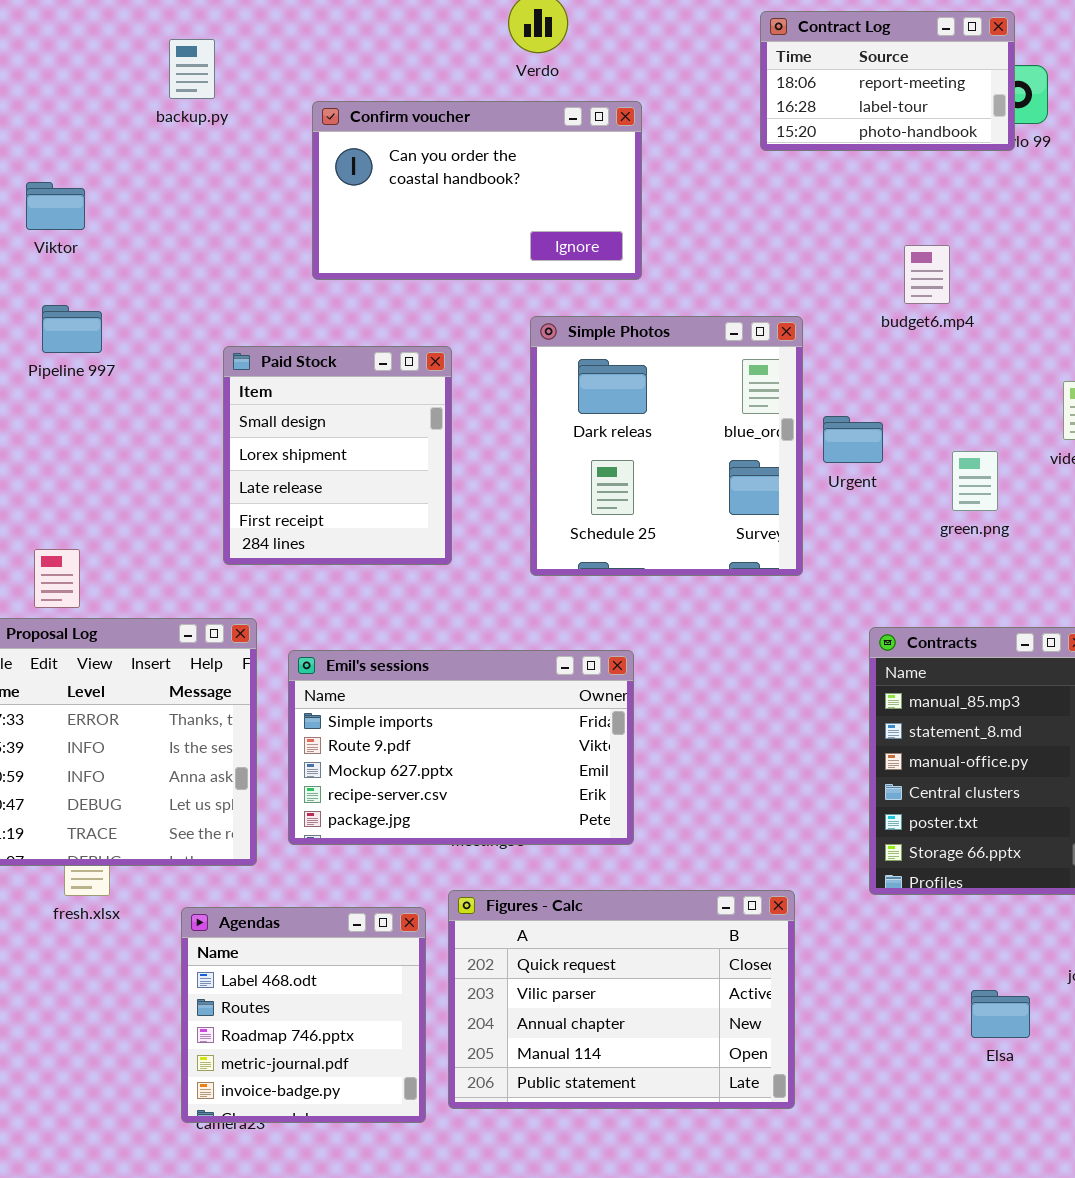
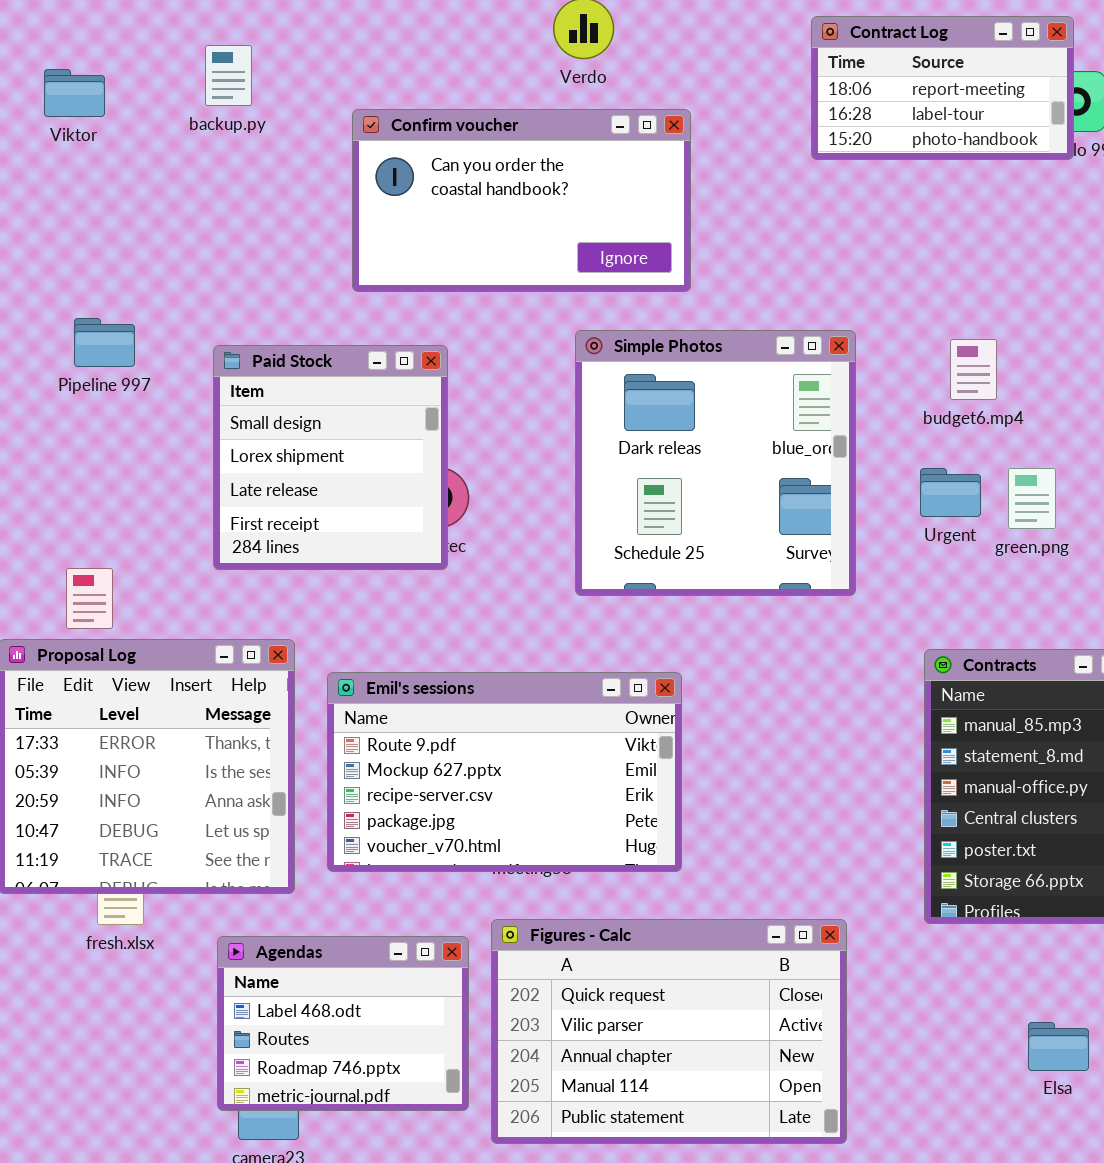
Viktor: [26,182,85,230] -> [44,69,105,117], moved
budget6.mp4: [904,245,950,304] -> [950,339,997,400], moved
Paid Stock: [223,346,452,565] -> [213,345,448,570], moved
Urgent: [823,416,883,463] -> [920,468,981,517], moved
Emil's sessions: [288,650,634,845] -> [327,672,682,872], scrolled down 1 row
Agendas: [181,907,426,1123] -> [217,936,469,1111], resized

